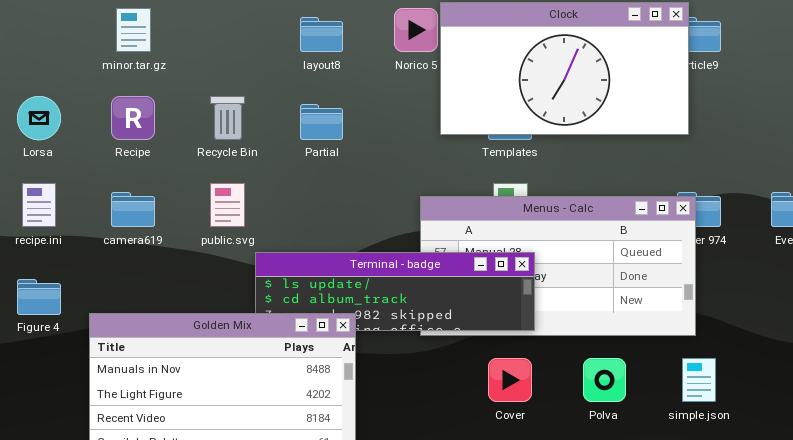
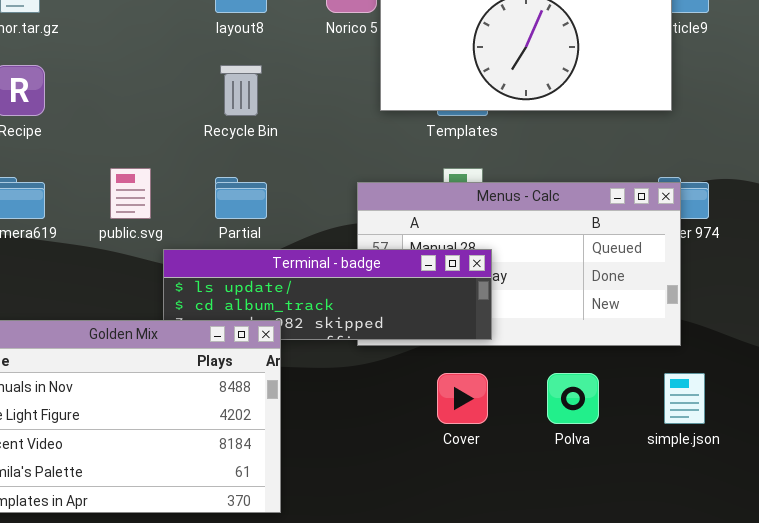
Recycle Bin: [210,96,245,140] -> [220,65,262,116], moved
Partial: [300,104,343,140] -> [215,177,267,219], moved

